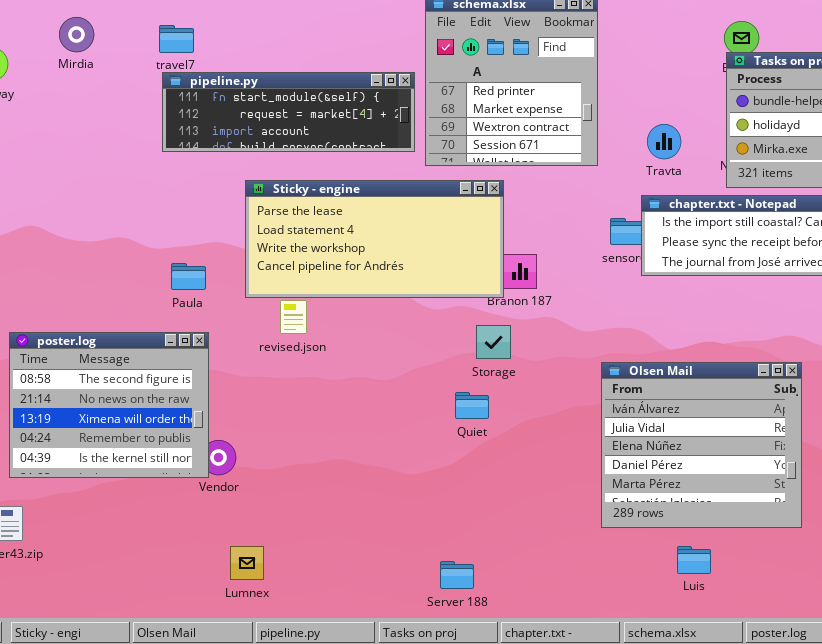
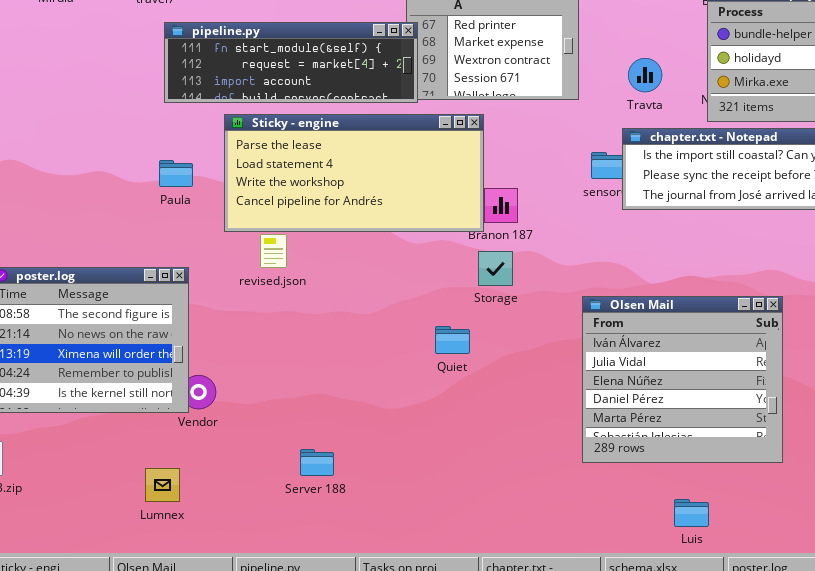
pipeline.py: [162,72,415,152] -> [164,22,418,103], moved
Paula: [171,263,206,290] -> [159,160,193,187], moved
Storage: [476,325,511,359] -> [478,251,513,286], moved
Lumnex: [230,546,264,580] -> [145,468,180,502], moved
Luis: [677,546,711,574] -> [674,499,709,527], moved
Server 188: [440,561,474,589] -> [300,449,334,476], moved

